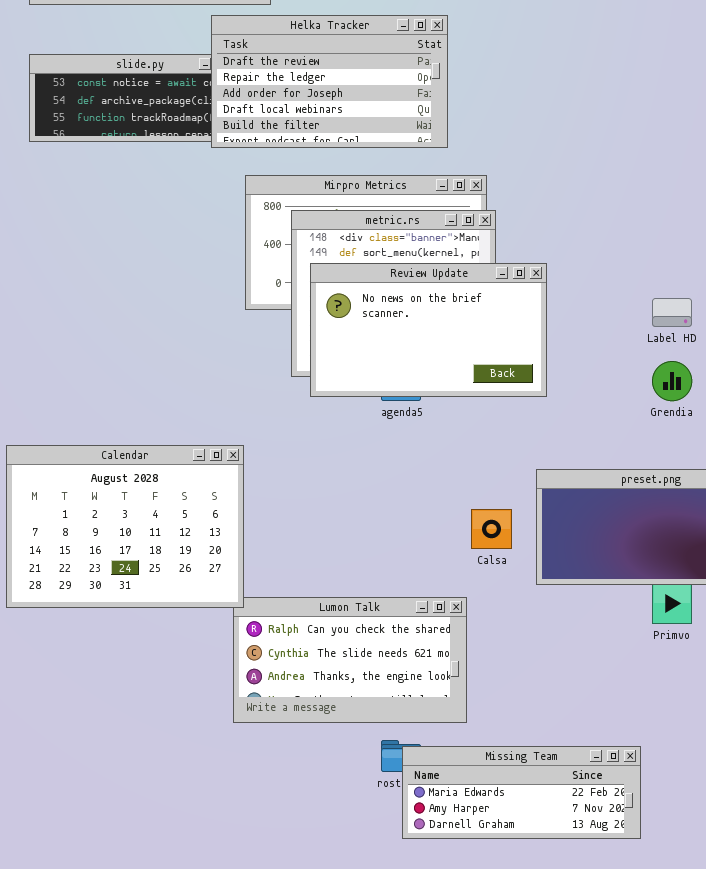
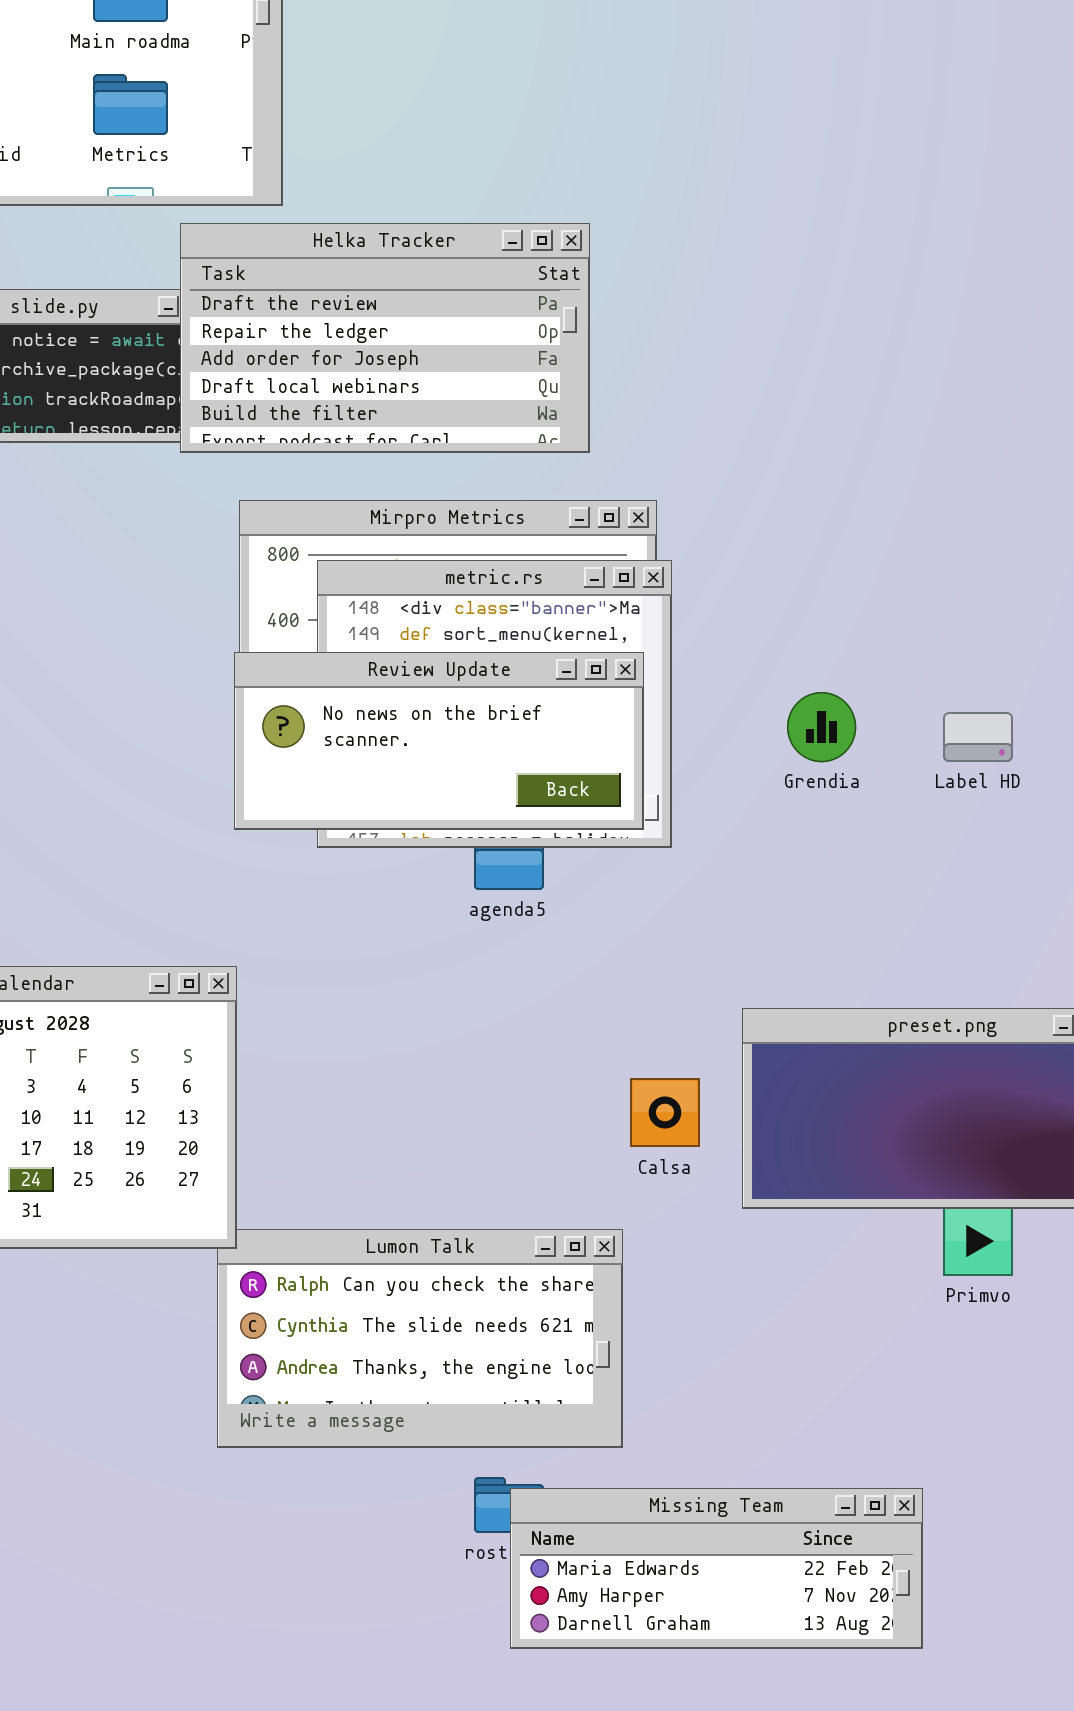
Review Update: [310,263,547,397] -> [234,652,644,830], moved, resized
Grendia: [652,361,692,401] -> [787,692,856,762], moved

